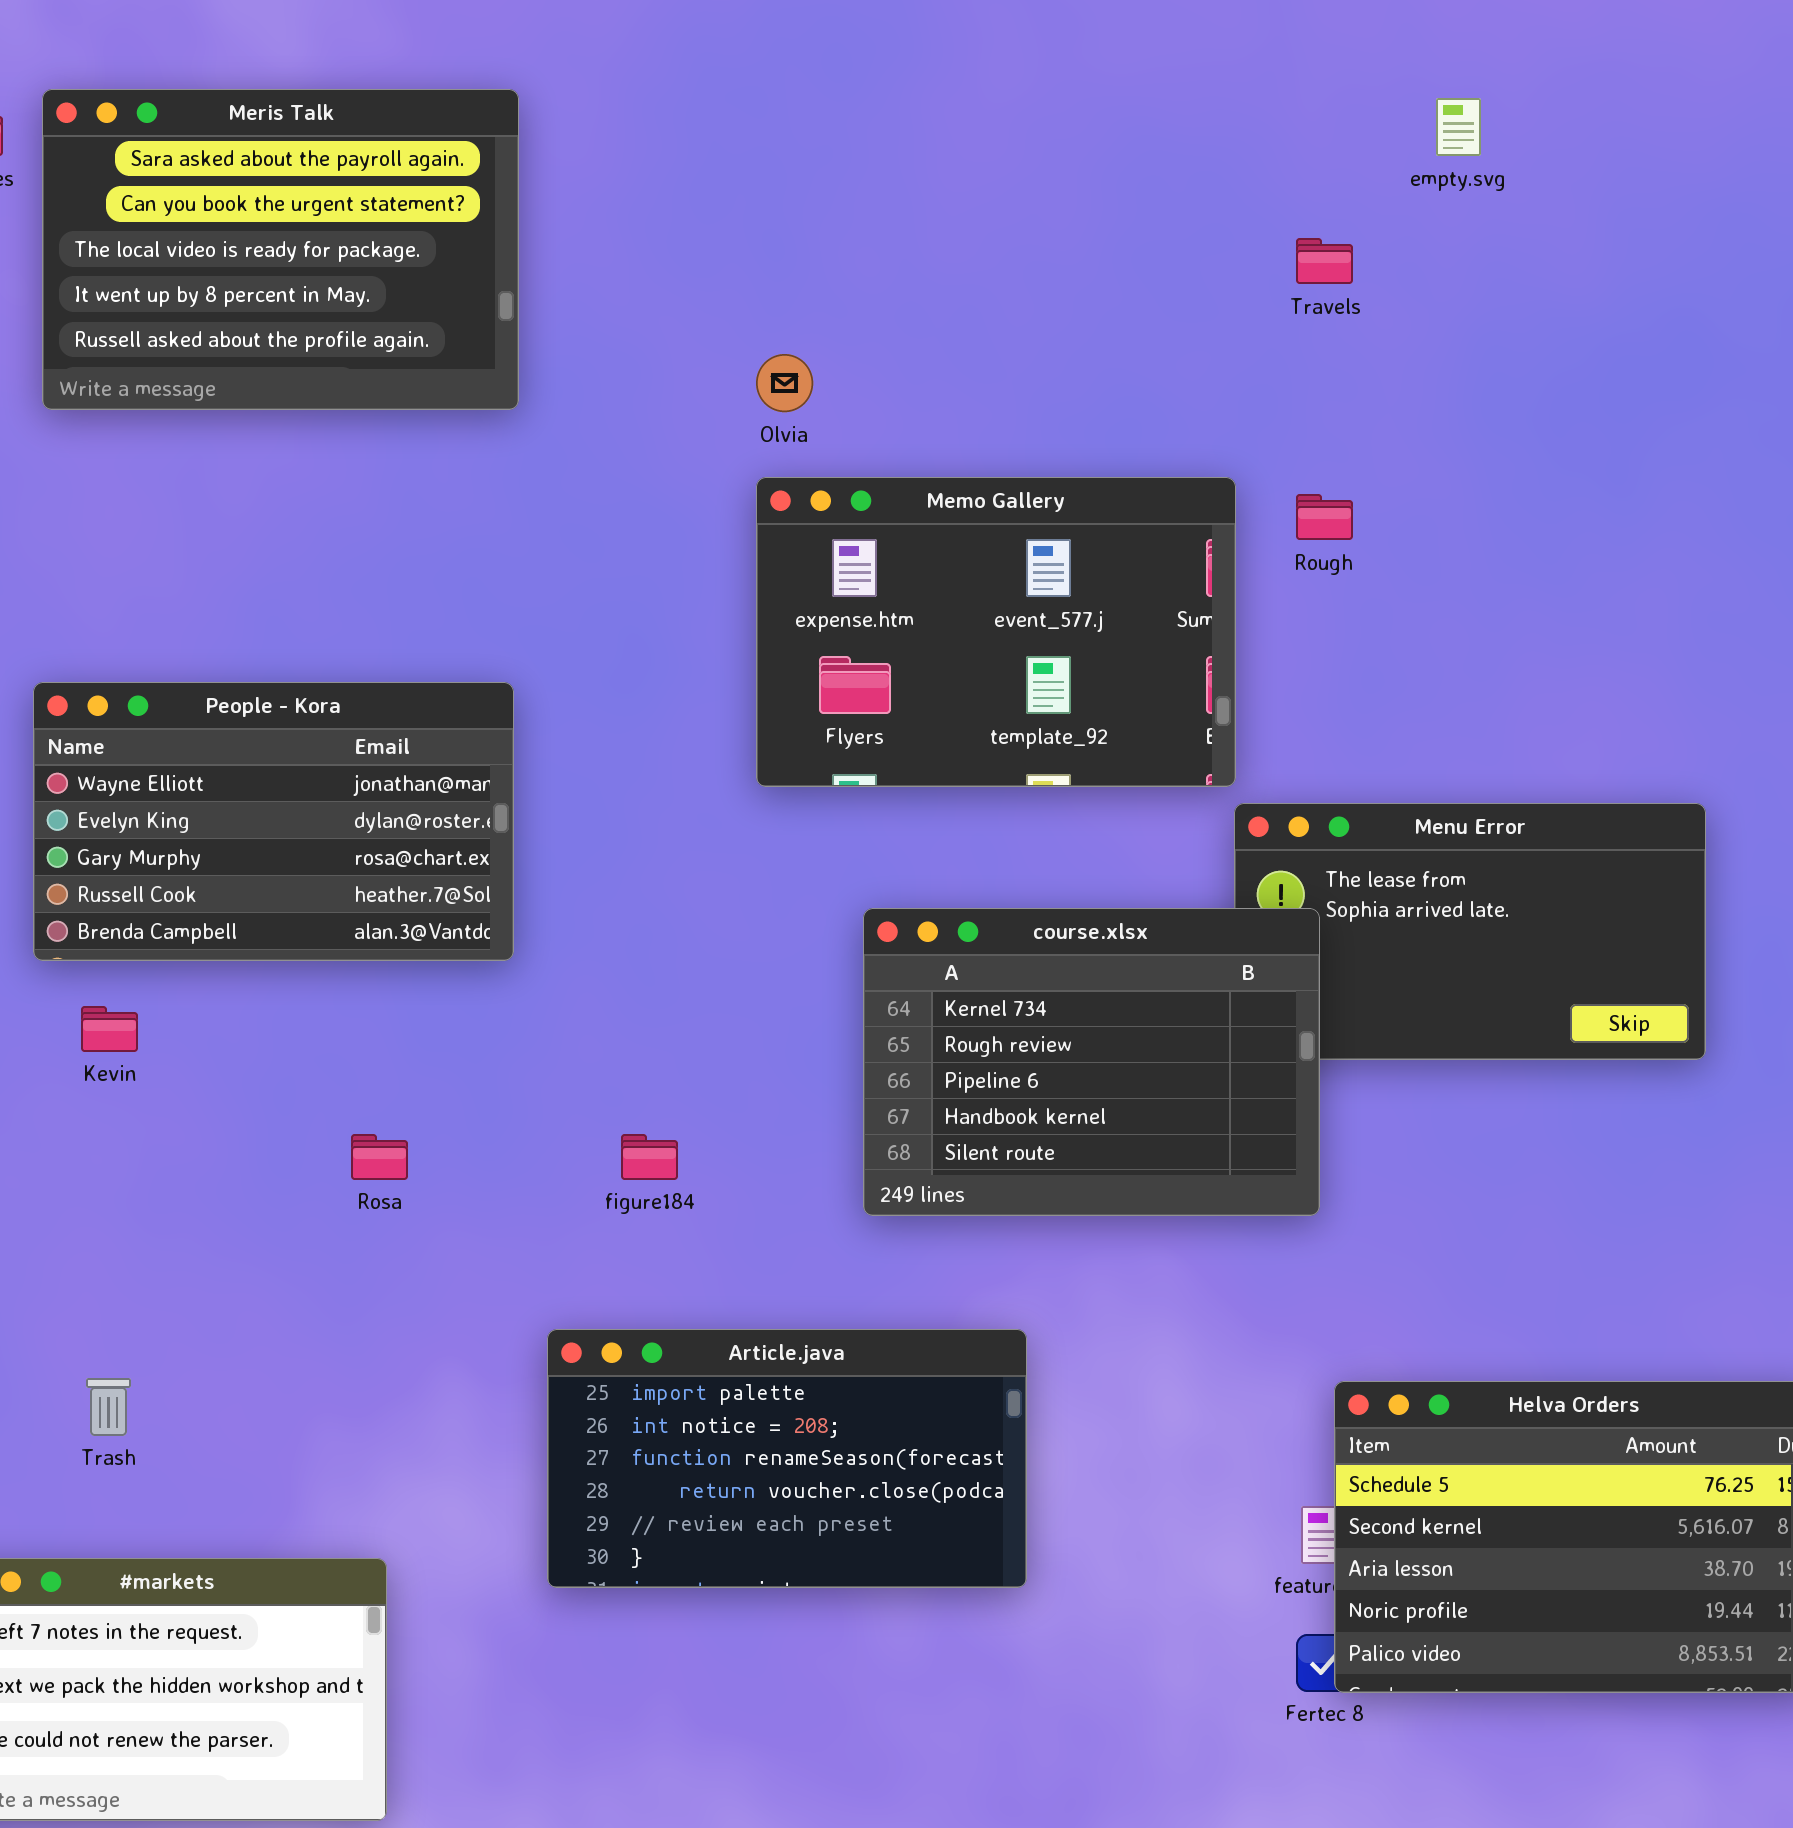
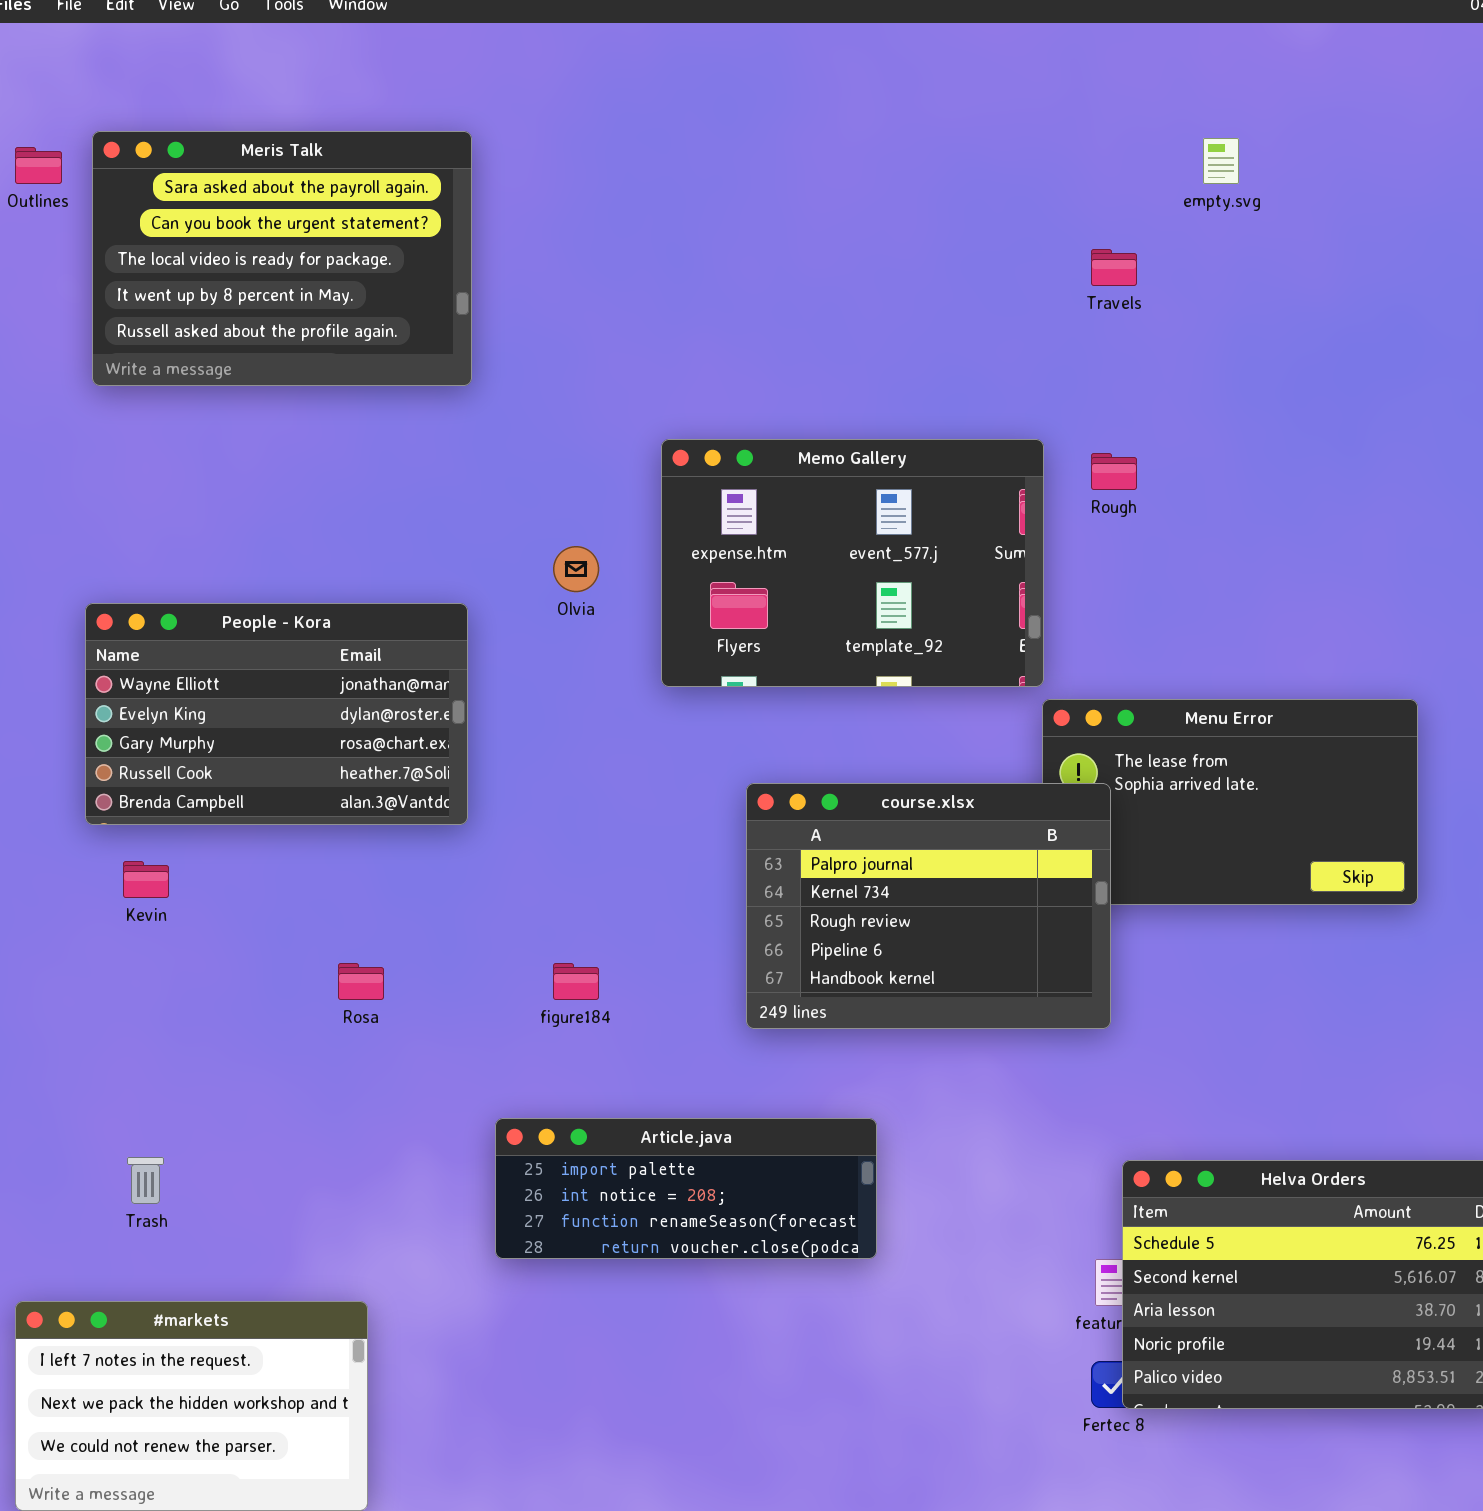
Olvia: [756,354,813,412] -> [553,546,599,592], moved
course.xlsx: [863,908,1320,1216] -> [746,783,1111,1029], scrolled up 1 row
Article.java: [547,1329,1027,1588] -> [495,1118,877,1259], resized

